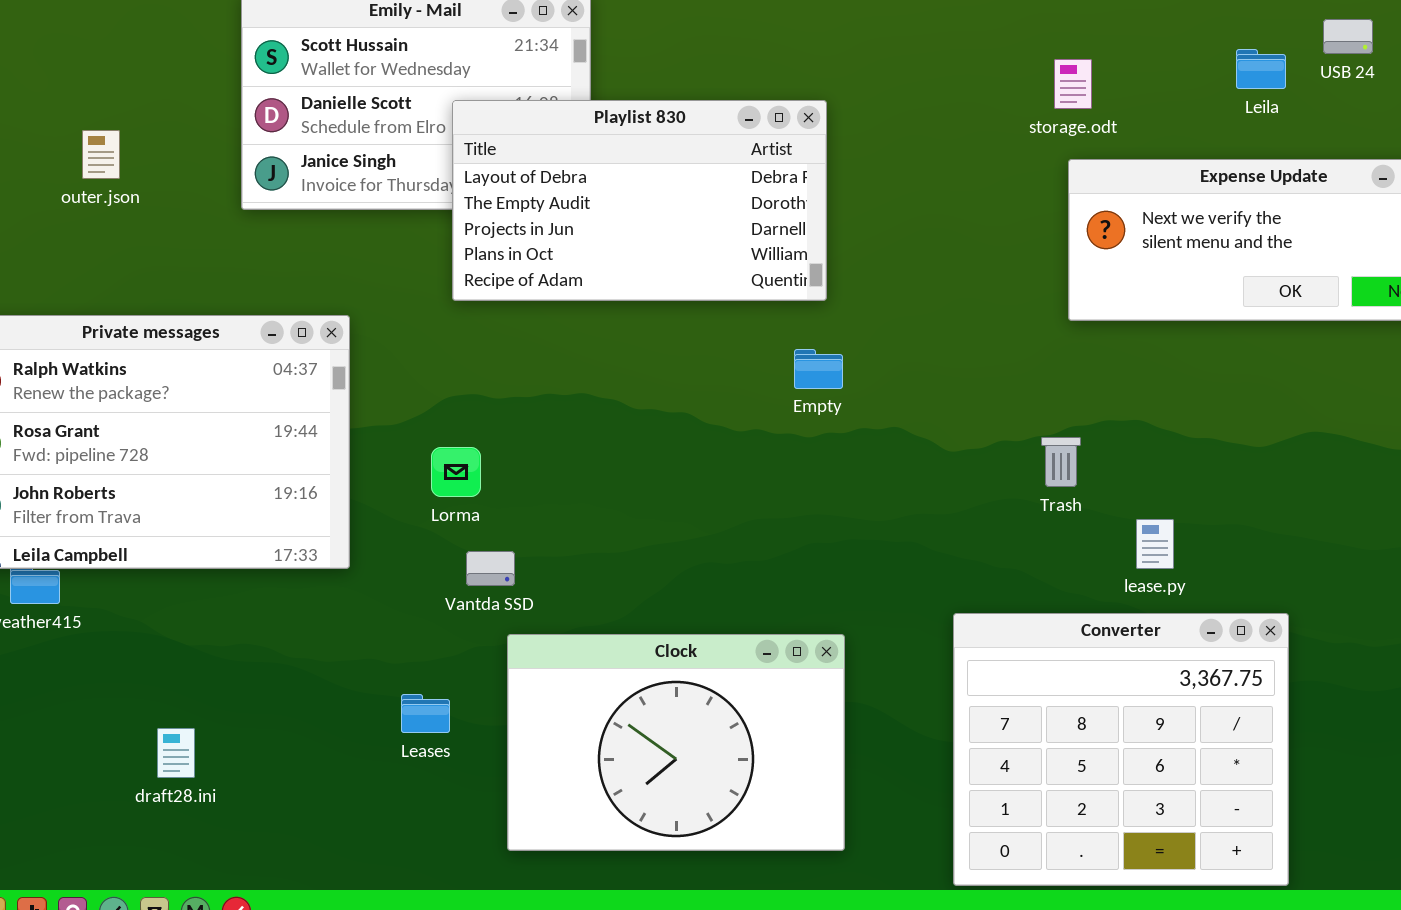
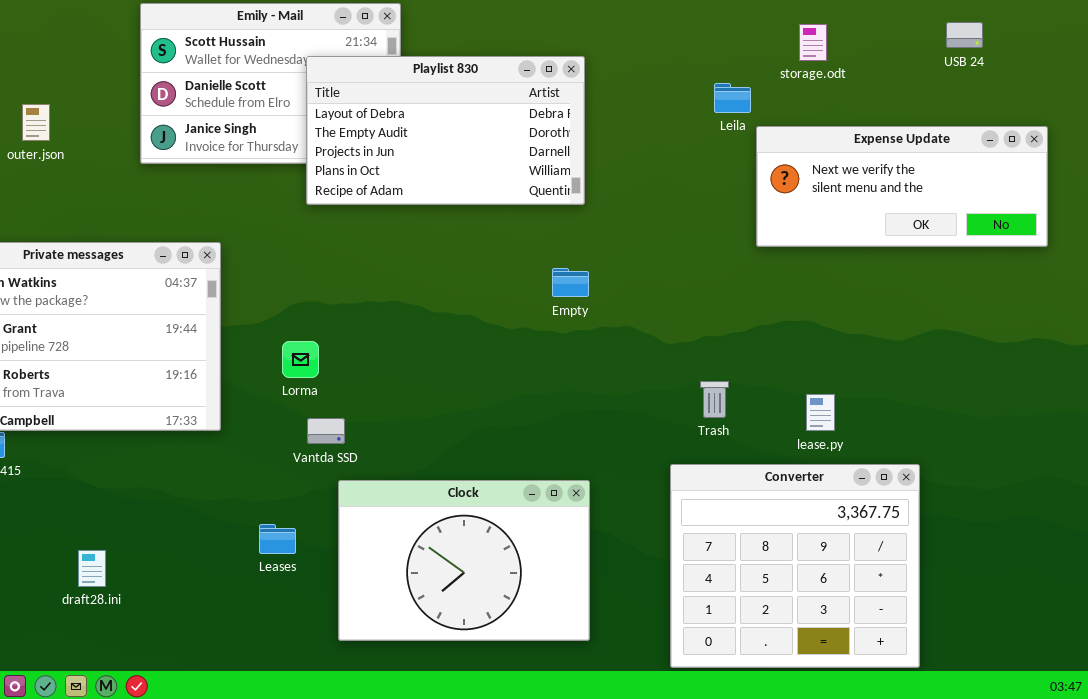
Leila: [1236,49,1286,89] -> [714,83,751,113], moved
storage.odt: [1054,59,1092,109] -> [799,24,827,61], moved
Playlist 830: [452,100,827,301] -> [306,56,585,205], moved
Trash: [1041,437,1081,487] -> [700,381,729,418], moved

